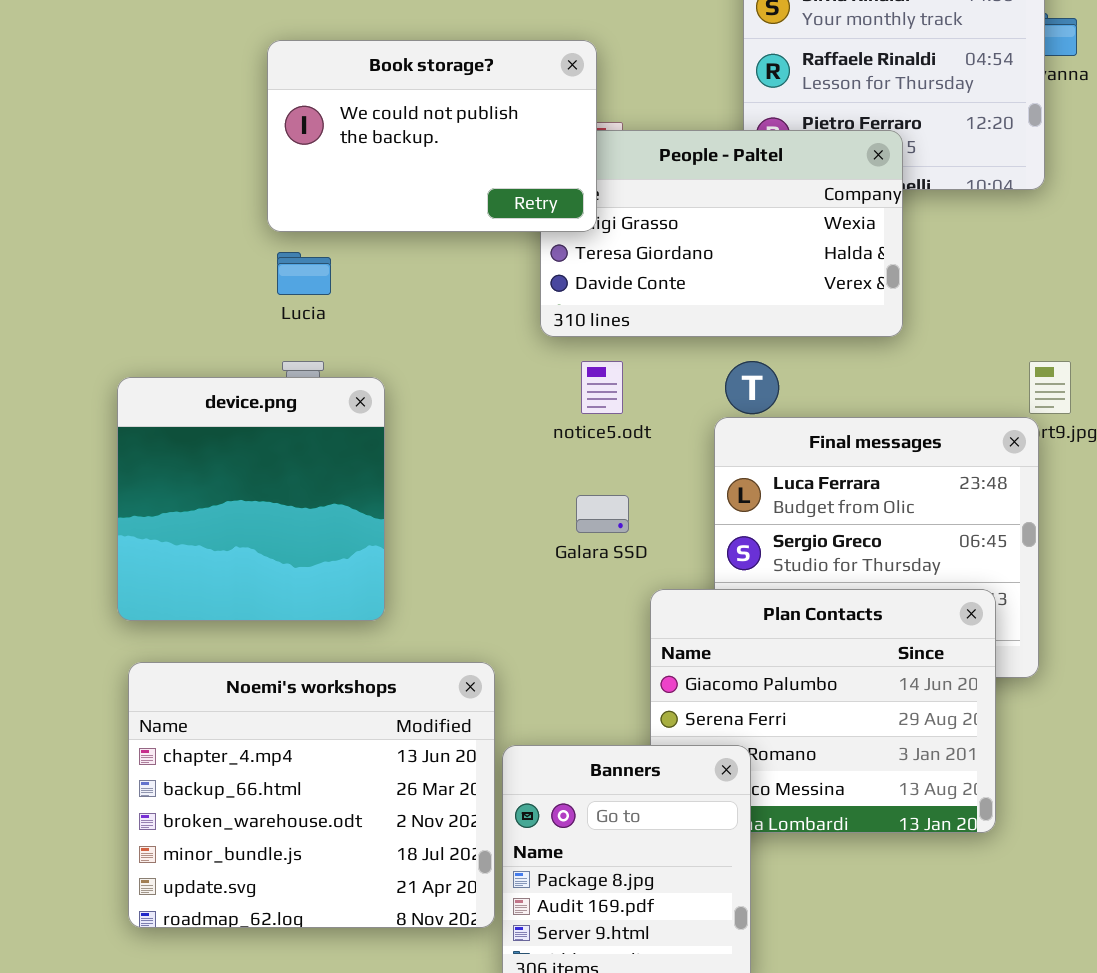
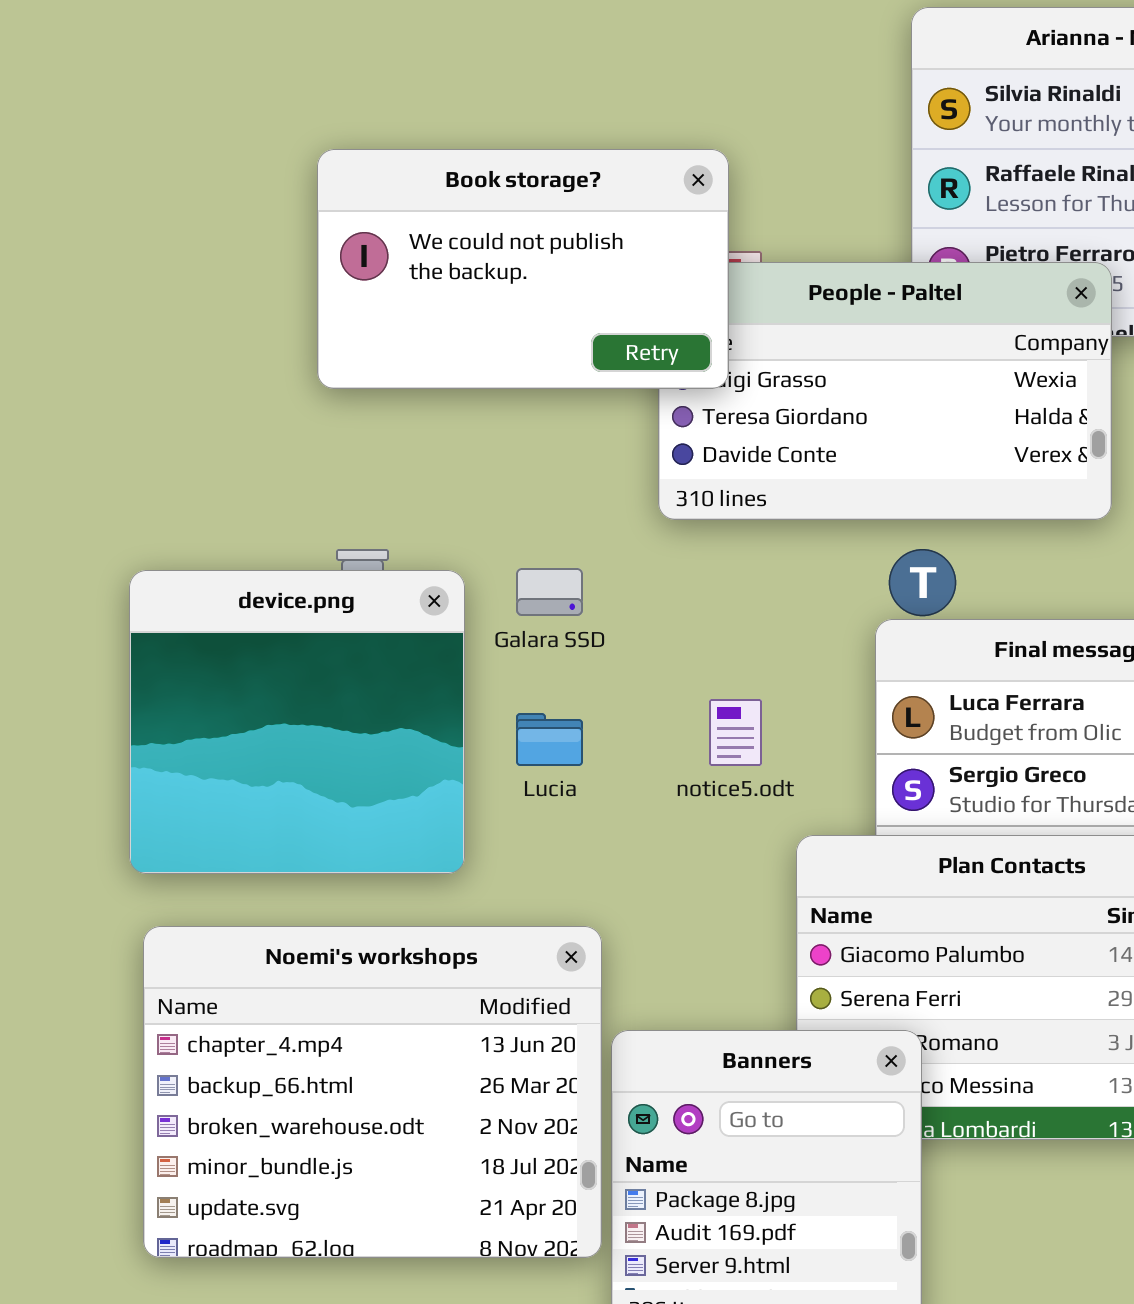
Lucia: [277,252,331,295] -> [516,713,583,766], moved
notice5.odt: [581,361,623,414] -> [709,699,762,766], moved
Galara SSD: [576,495,629,533] -> [516,568,583,616], moved

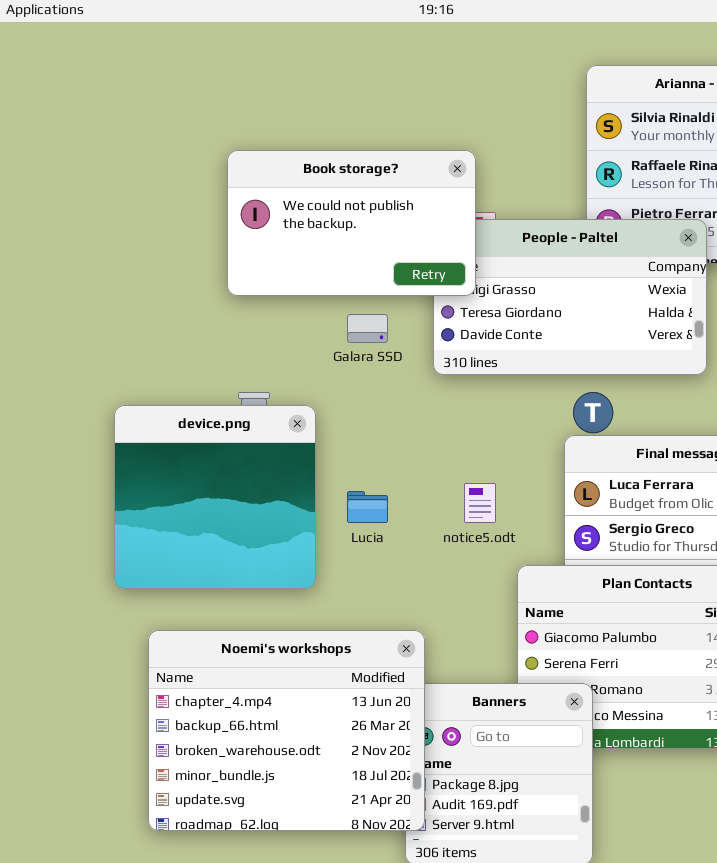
Galara SSD: [516,568,583,616] -> [347,314,388,343], moved
Noemi's workshops: [143,926,602,1258] -> [148,630,425,831], moved

